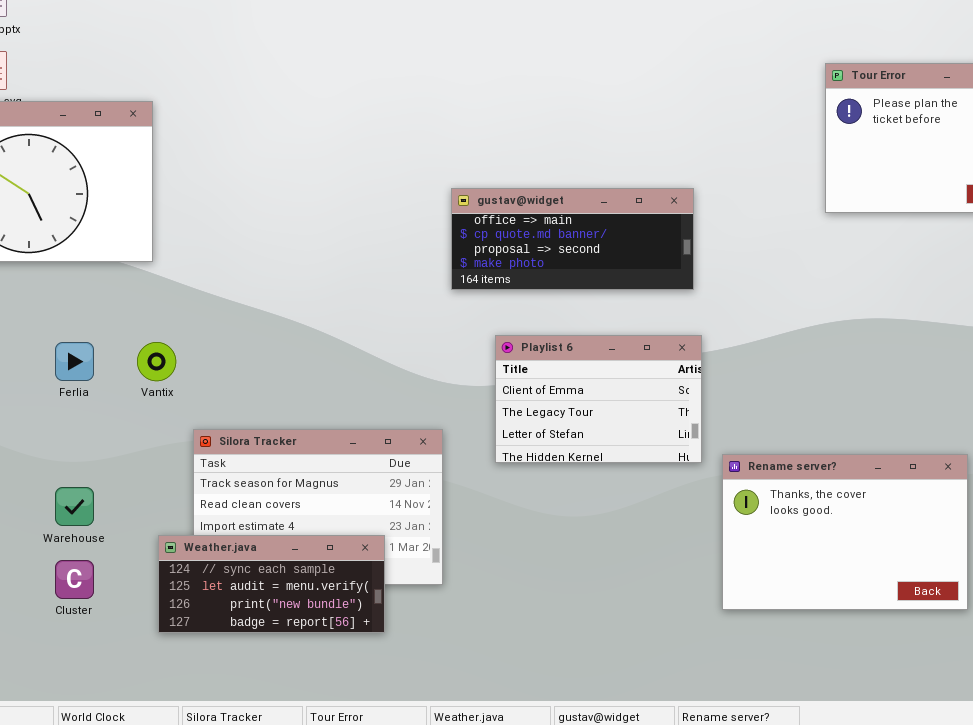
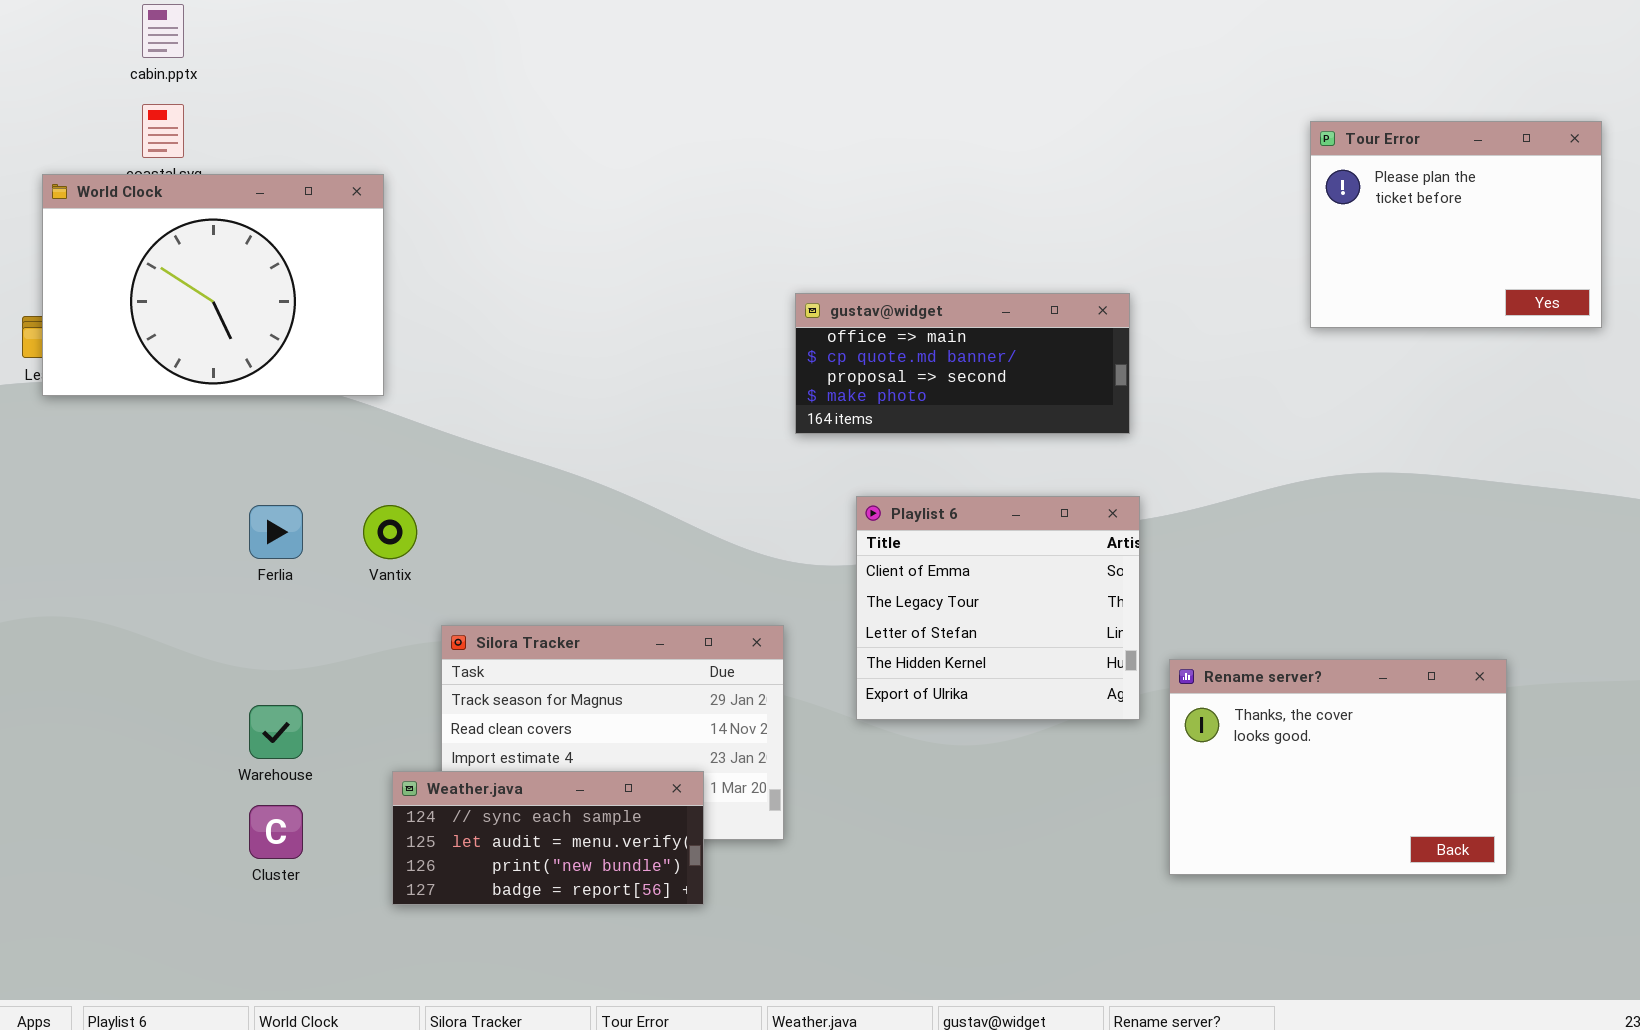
Playlist 6: [495,335,702,463] -> [856,496,1140,720], resized

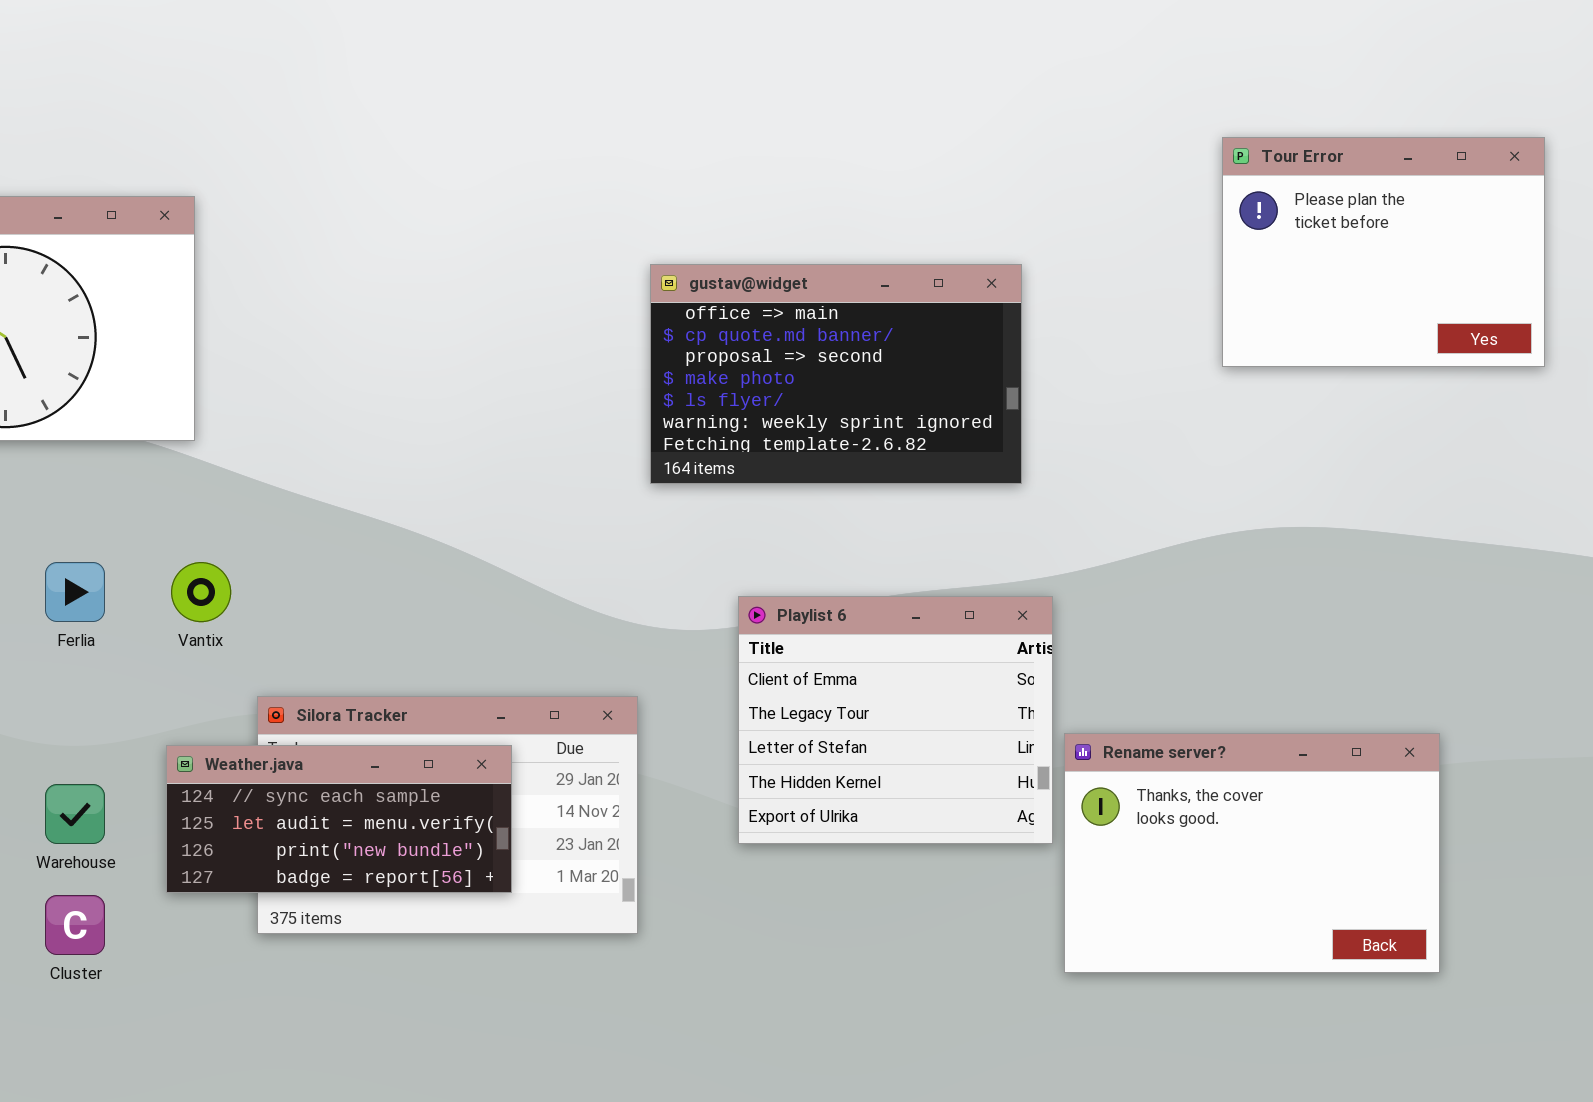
gustav@widget: [795,293,1130,434] -> [650,264,1022,484], resized
Playlist 6: [856,496,1140,720] -> [738,596,1053,844], moved
Weather.java: [392,771,704,905] -> [166,745,512,893], moved

